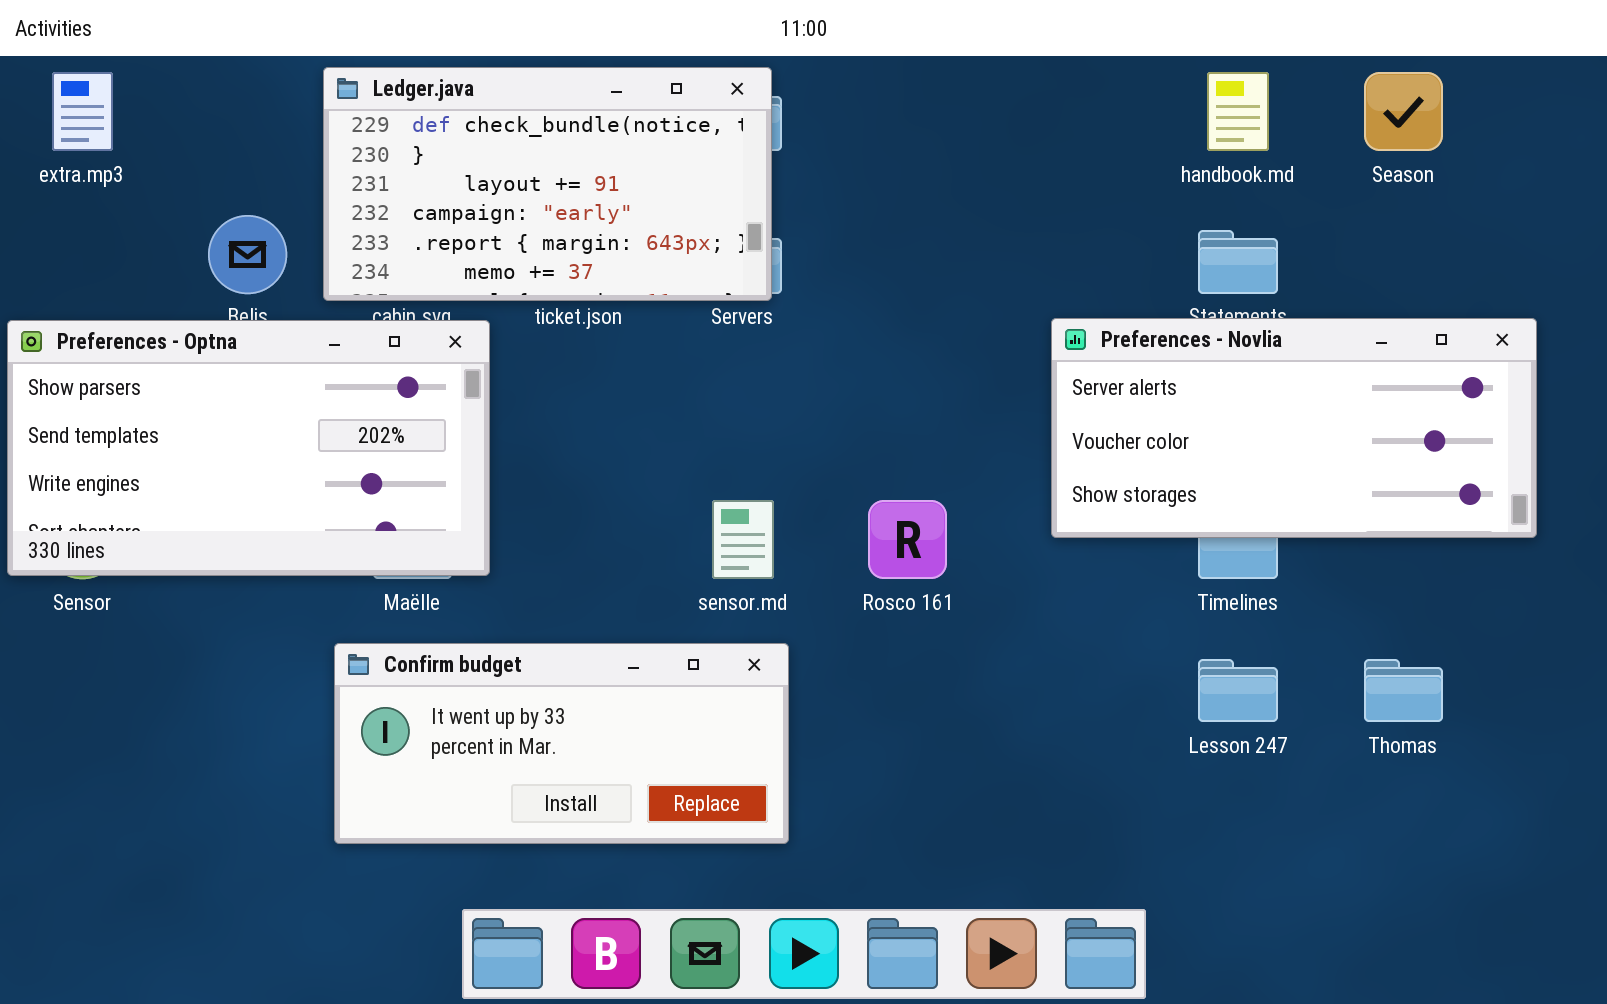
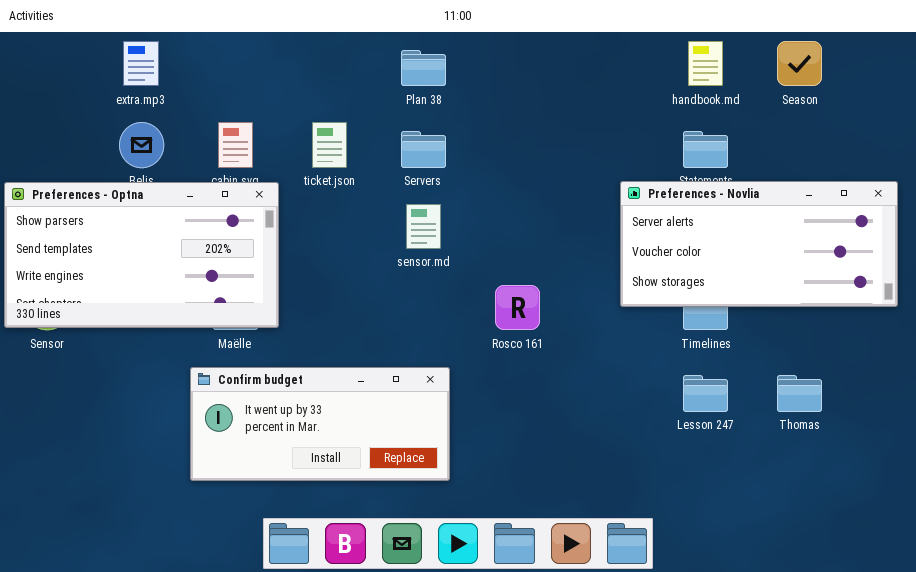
Ledger.java: [323,67,772,301] -> none, closed
extra.mp3: [52,72,113,151] -> [123,41,159,86], moved
Preferences - Novlia: [1051,318,1537,538] -> [620,181,898,307], moved
sensor.md: [712,500,774,579] -> [406,204,441,249], moved

